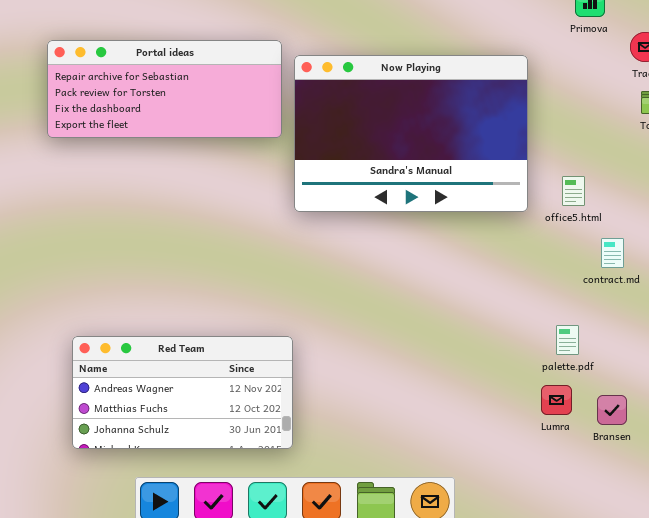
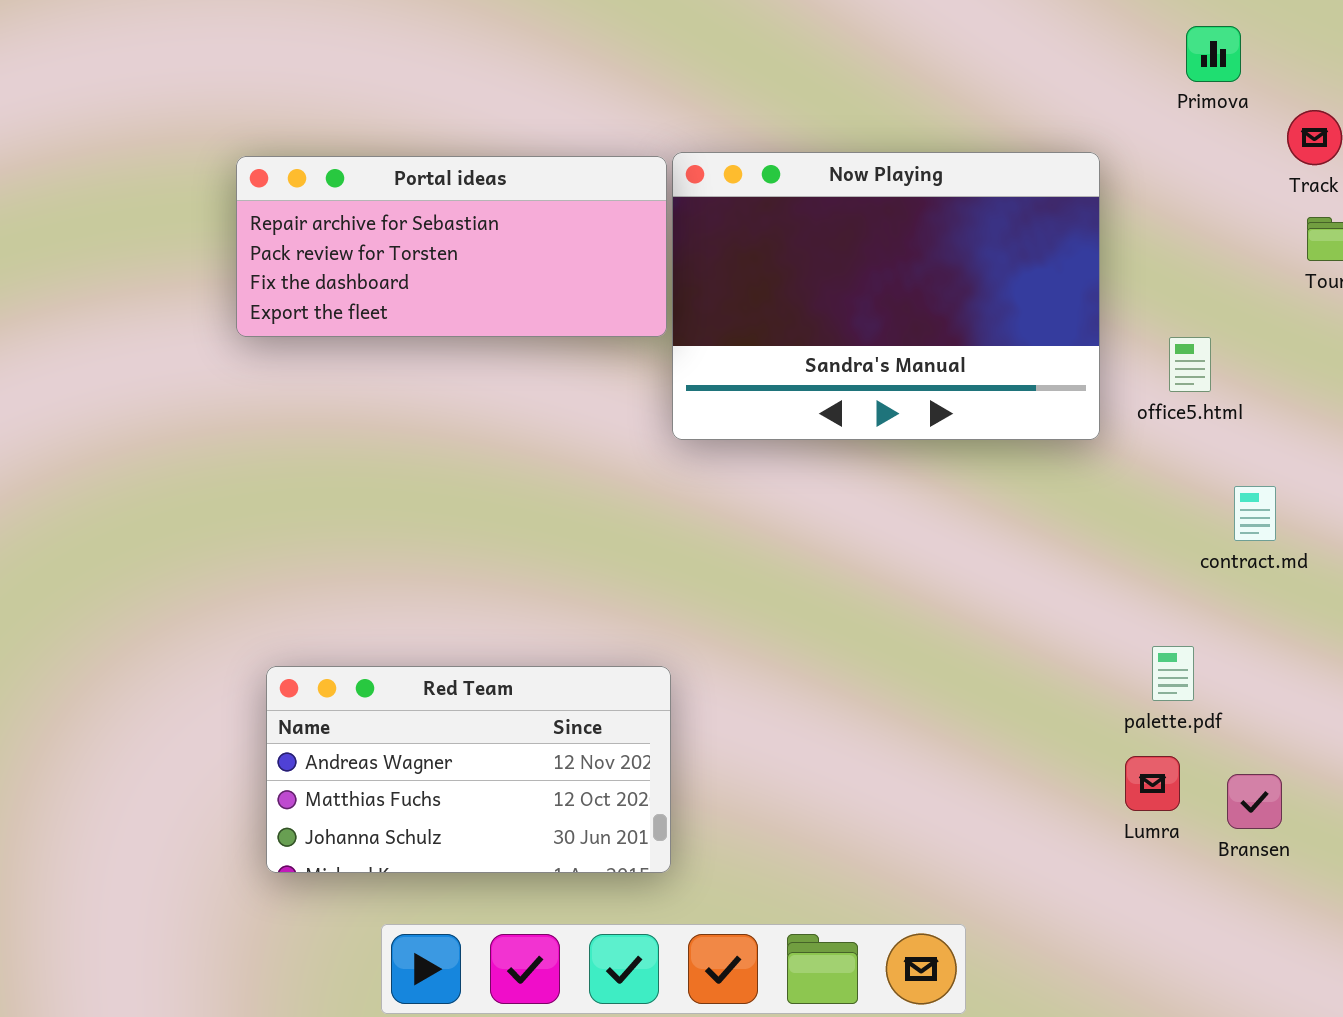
Portal ideas: [47,40,282,138] -> [236,156,667,337], moved
office5.html: [562,176,585,206] -> [1169,337,1211,392], moved

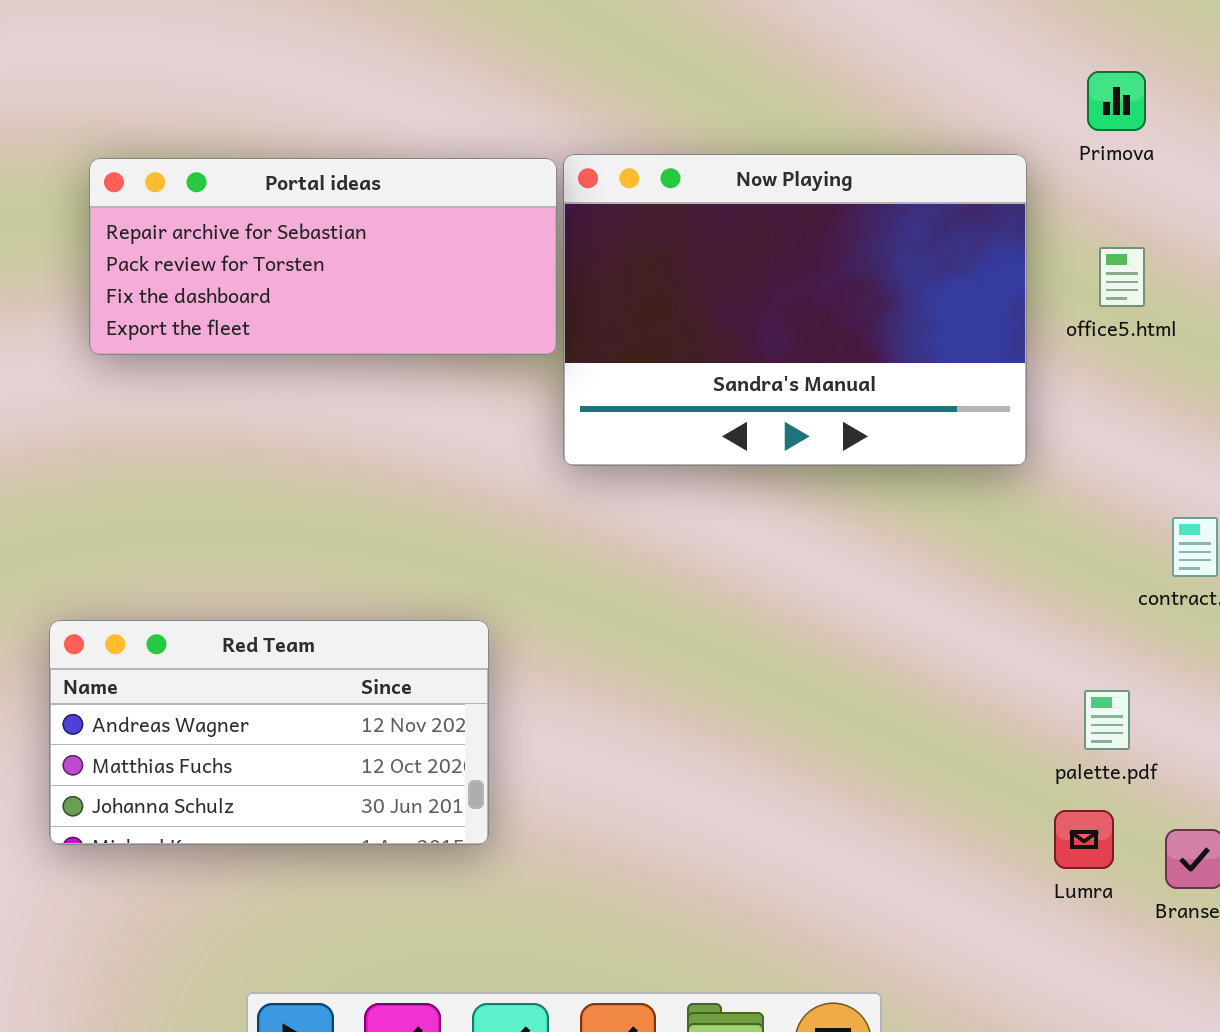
Primova: [1186,26,1241,82] -> [1087,71,1146,131], moved
office5.html: [1169,337,1211,392] -> [1099,247,1145,307], moved
Red Team: [266,666,671,873] -> [49,620,489,845], moved

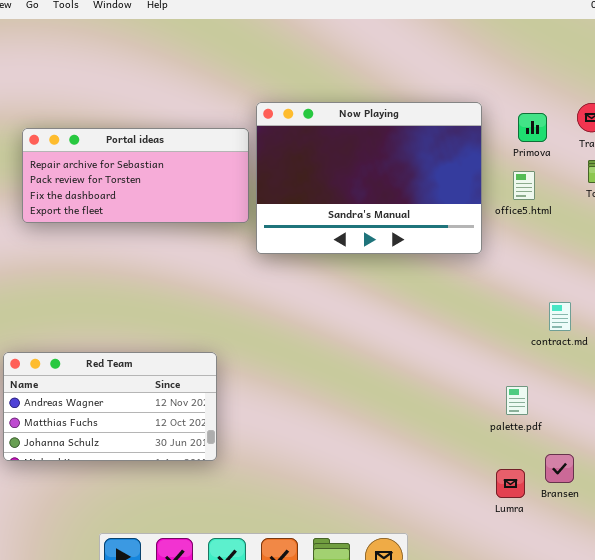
Primova: [1087,71,1146,131] -> [518,113,547,142], moved
Now Playing: [563,154,1027,466] -> [256,102,482,254], moved
Lumra: [1054,810,1114,869] -> [496,469,525,498], moved

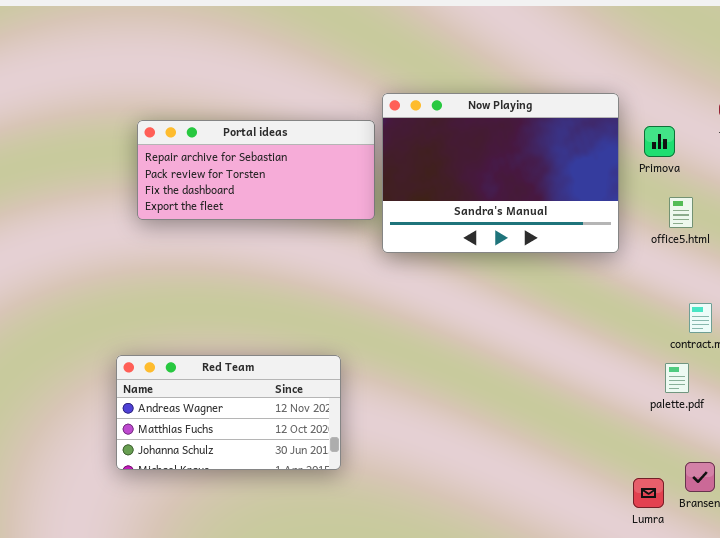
Primova: [518,113,547,142] -> [644,126,675,157], moved
office5.html: [513,171,535,200] -> [669,197,693,228], moved
palette.pdf: [506,386,528,415] -> [665,363,689,393], moved

